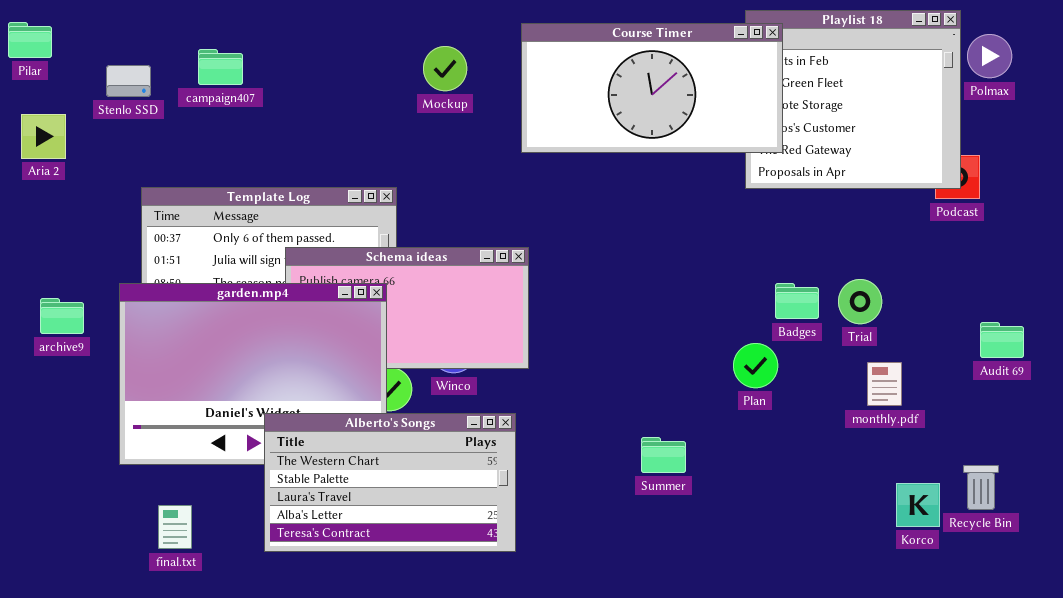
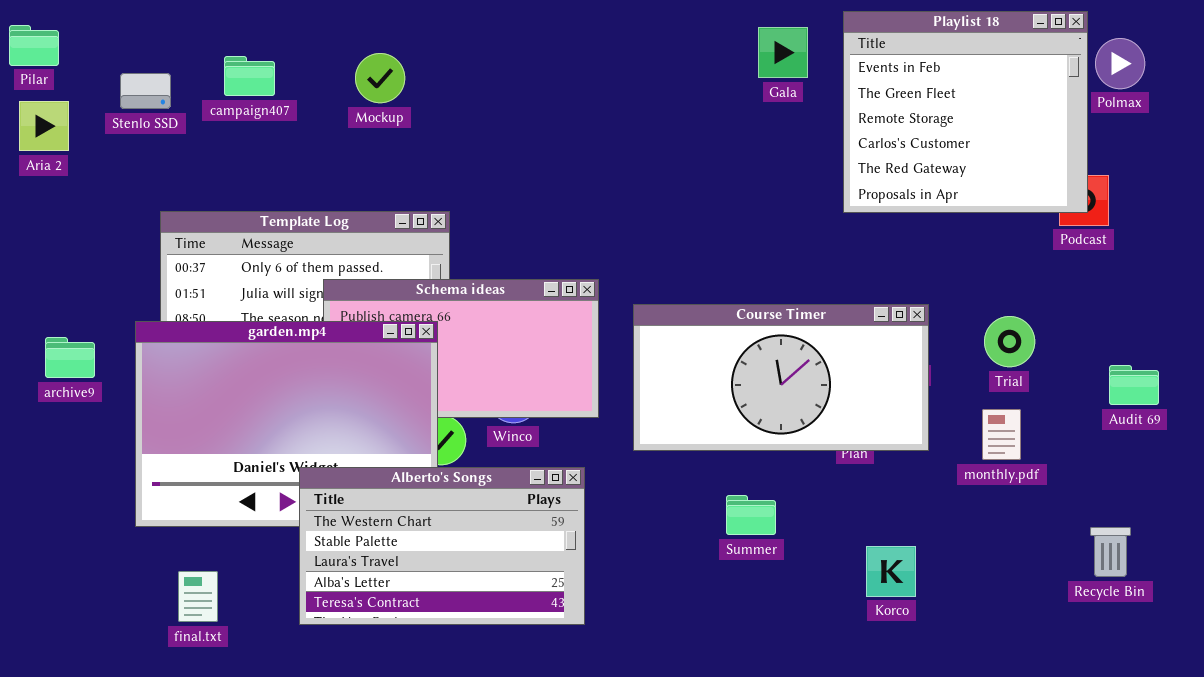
Course Timer: [521,23,783,153] -> [633,304,929,451], moved
Mockup: [423,46,467,91] -> [355,53,405,103], moved
Aria 2: [21,114,66,159] -> [19,101,69,151], moved
Trial: [838,279,882,324] -> [984,316,1035,367], moved
Korco: [896,483,940,527] -> [866,546,916,597], moved

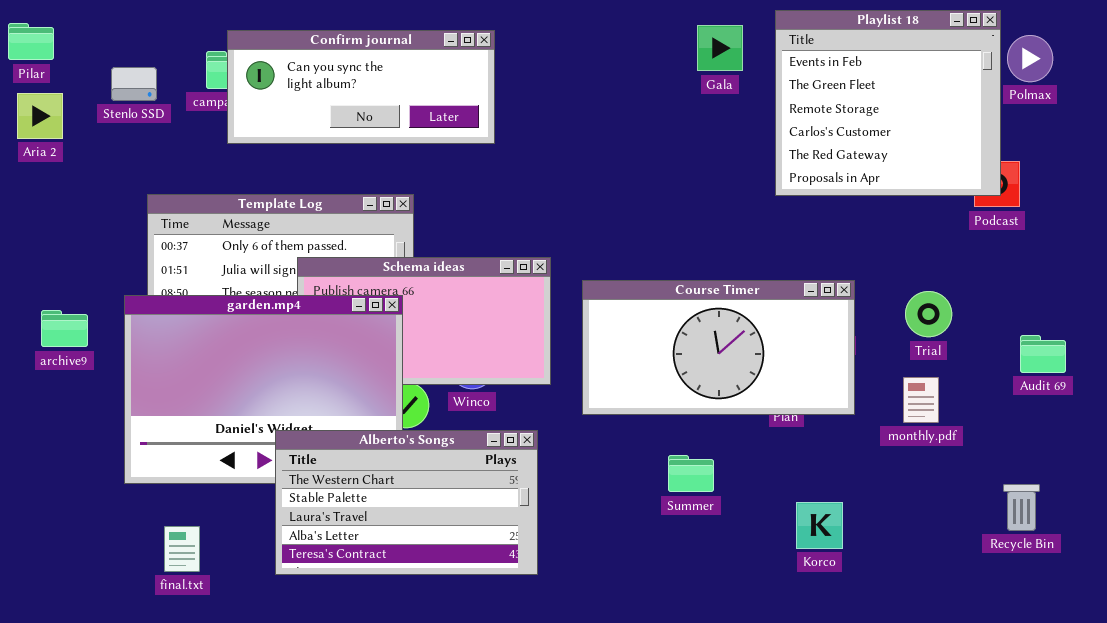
Confirm journal: none -> [227,30,495,144], opened

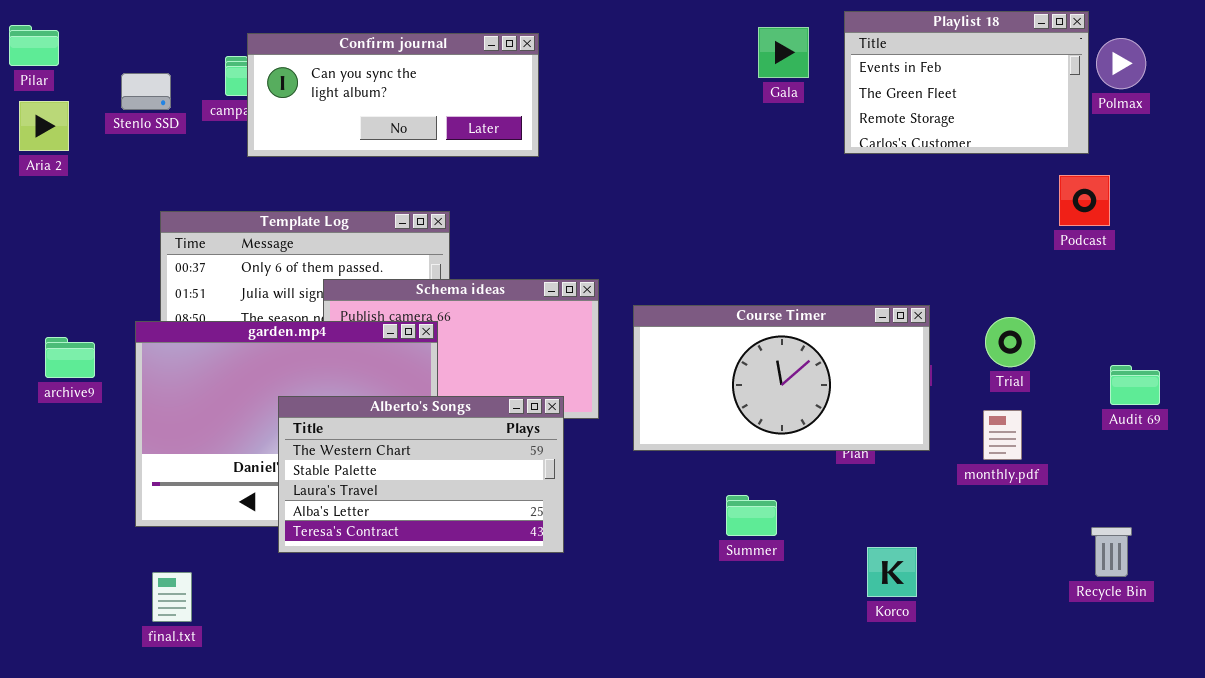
Playlist 18: [775,10,1001,196] -> [844,11,1089,154], resized
Alberto's Songs: [275,430,538,575] -> [278,396,564,553], moved
final.txt: [164,526,200,572] -> [152,572,192,622], moved

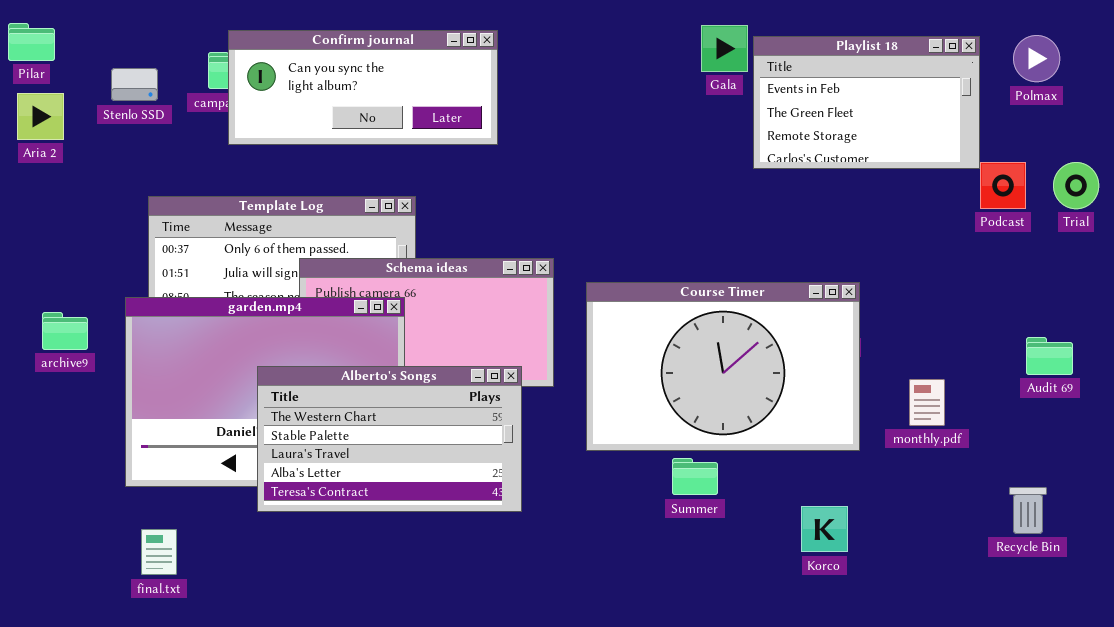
Playlist 18: [844,11,1089,154] -> [753,36,980,169], moved
Course Timer: [633,305,930,451] -> [586,282,860,451], resized
Trial: [985,317,1035,367] -> [1053,162,1099,209], moved

